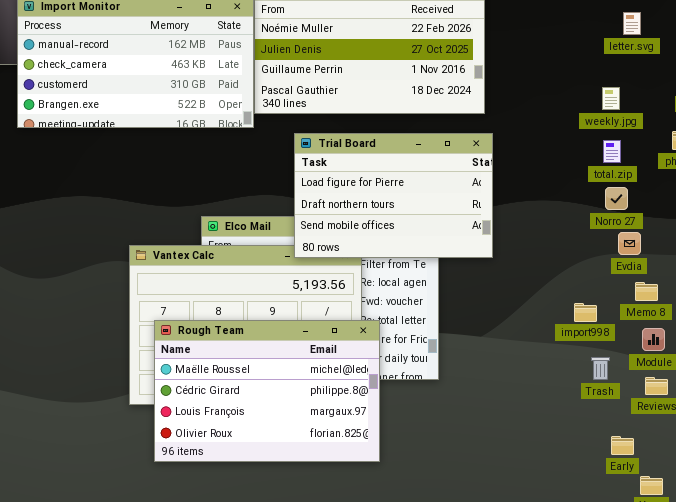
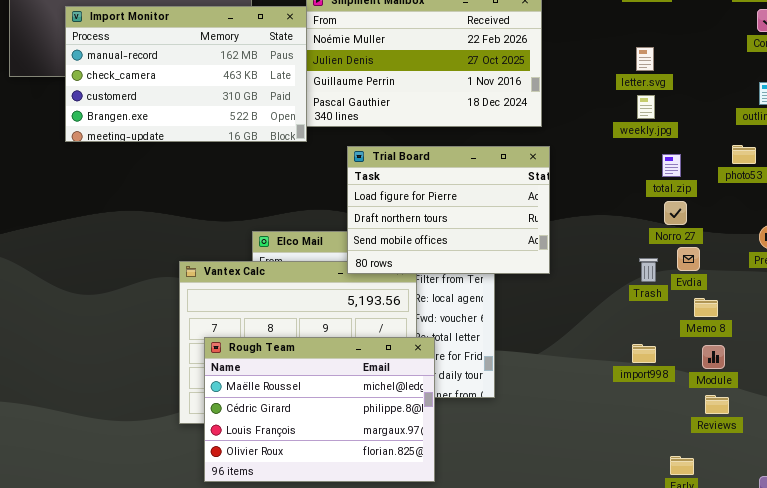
letter.svg: [623,12,641,35] -> [636,47,654,71], moved
weekly.jpg: [602,87,620,110] -> [637,95,655,119], moved
import998: [574,303,597,322] -> [632,344,656,363], moved
Trash: [591,357,610,380] -> [639,258,658,282], moved

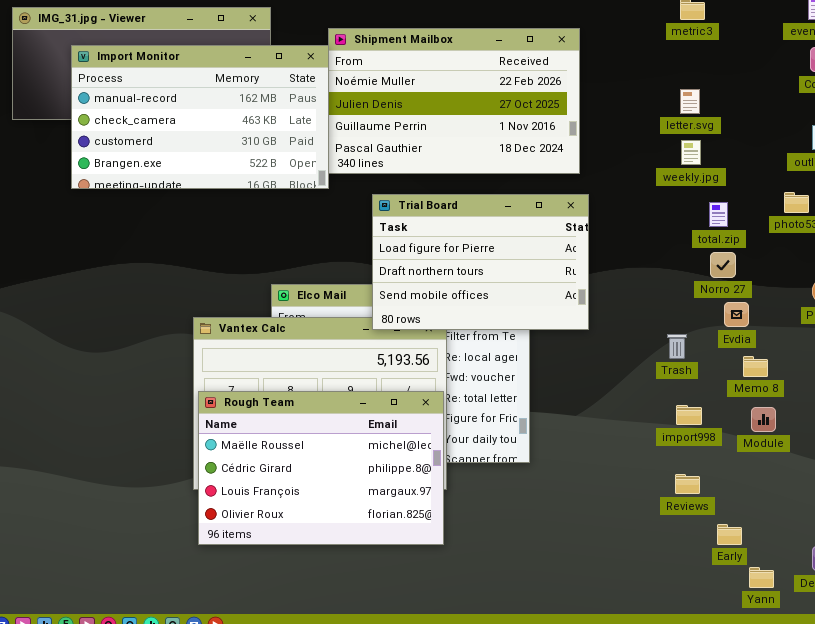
Trash: [639,258,658,282] -> [667,334,687,359], moved
Rough Team: [204,337,435,482] -> [198,391,444,545], moved
Reviews: [705,395,729,414] -> [675,474,700,494], moved

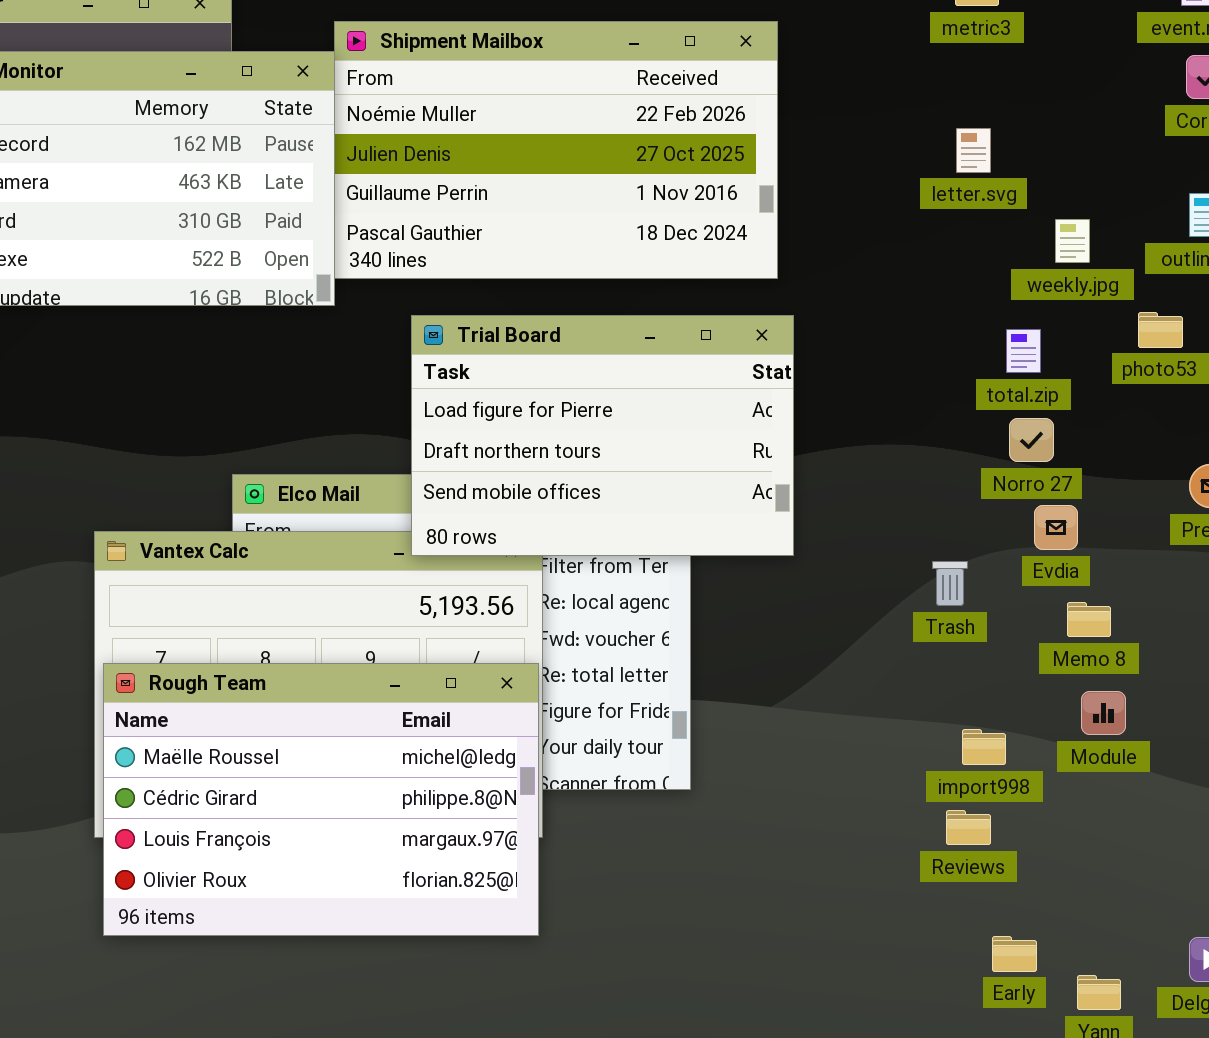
weekly.jpg: [681,140,701,165] -> [1055,219,1090,263], moved
import998: [676,405,702,425] -> [962,729,1006,765], moved
Early: [717,524,742,545] -> [992,936,1037,972], moved

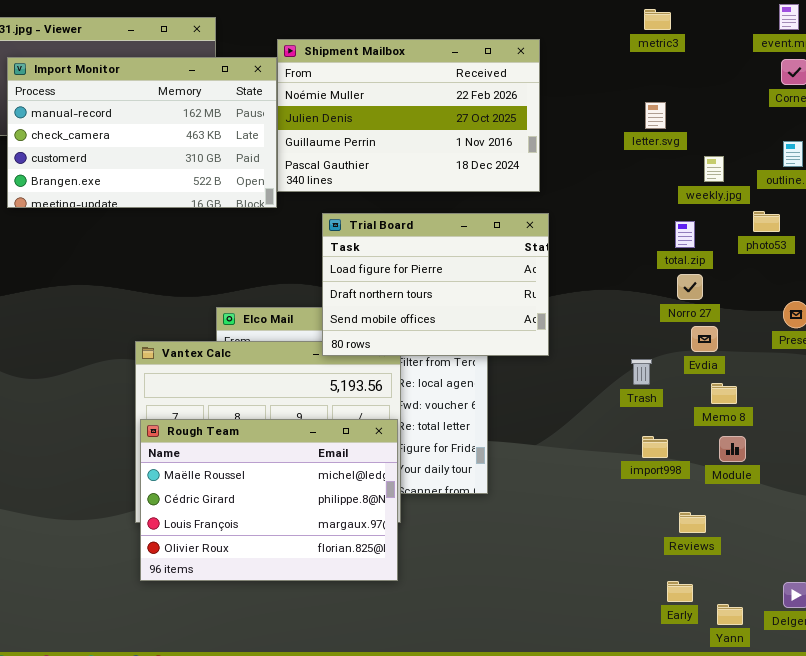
import998: [962,729,1006,765] -> [642,436,668,458], moved
Reviews: [946,810,991,845] -> [679,512,706,533], moved

